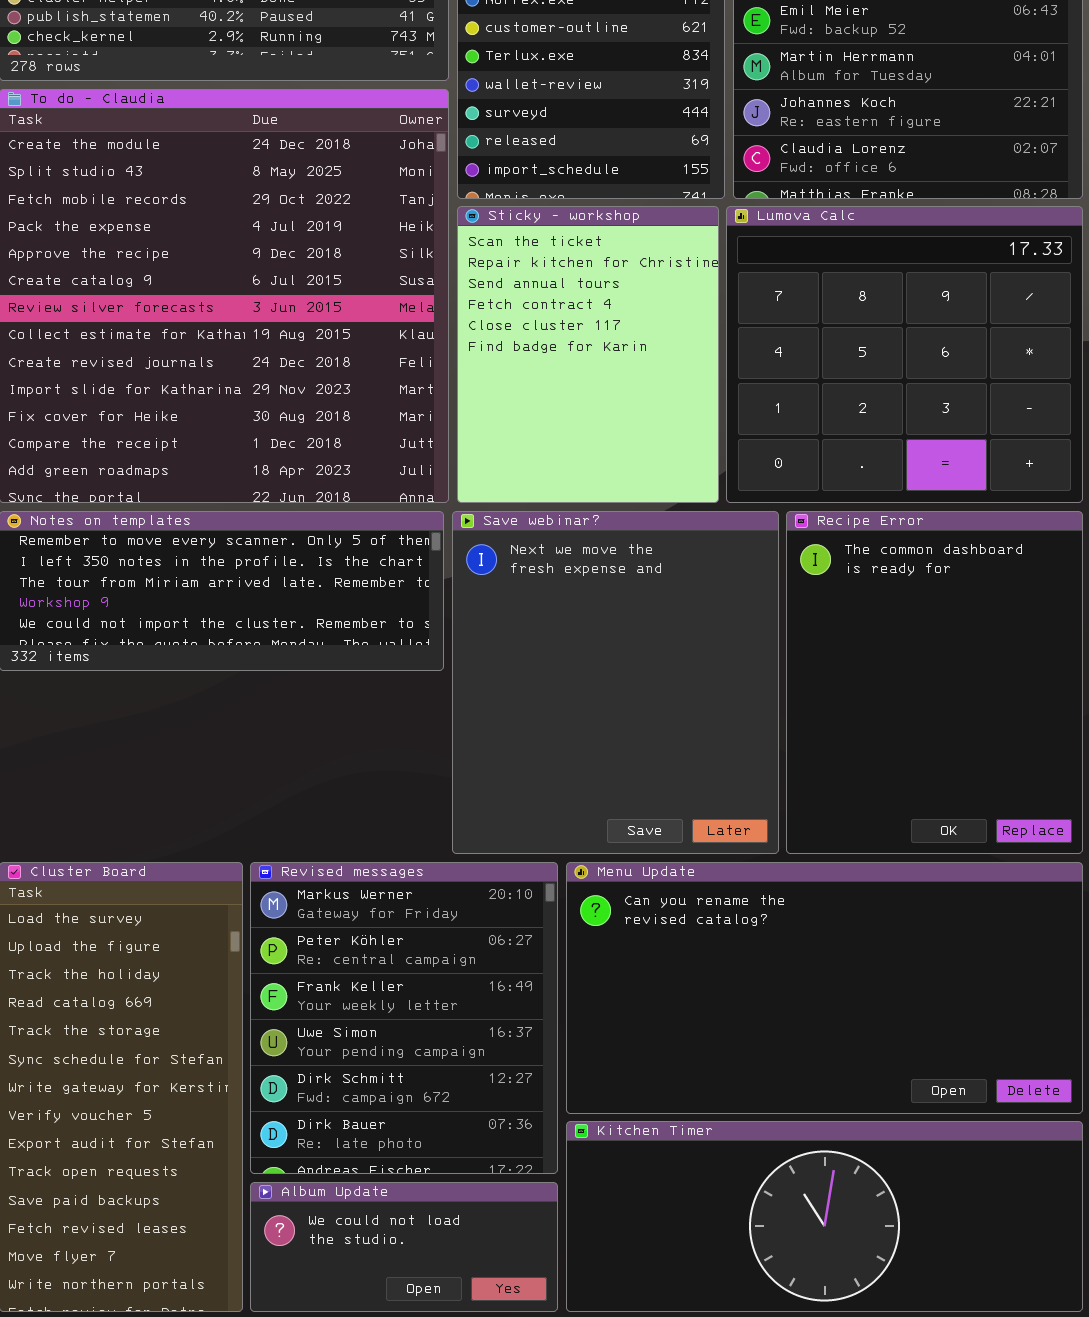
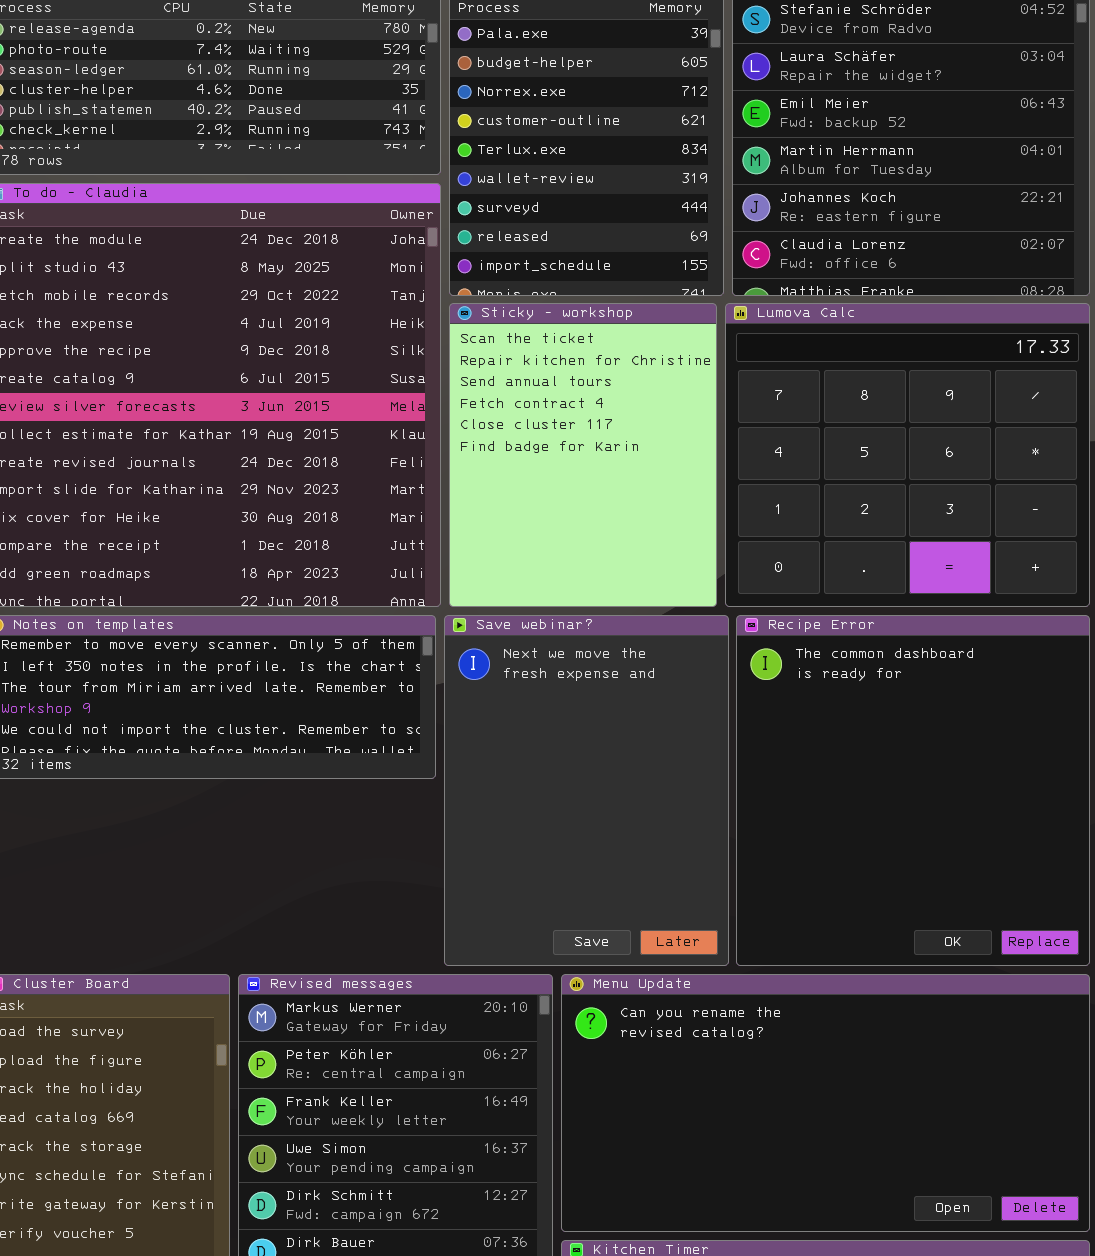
Save webinar?: [452,511,779,854] -> [444,615,729,966], resized
Recipe Error: [786,511,1083,854] -> [736,615,1090,966], resized

